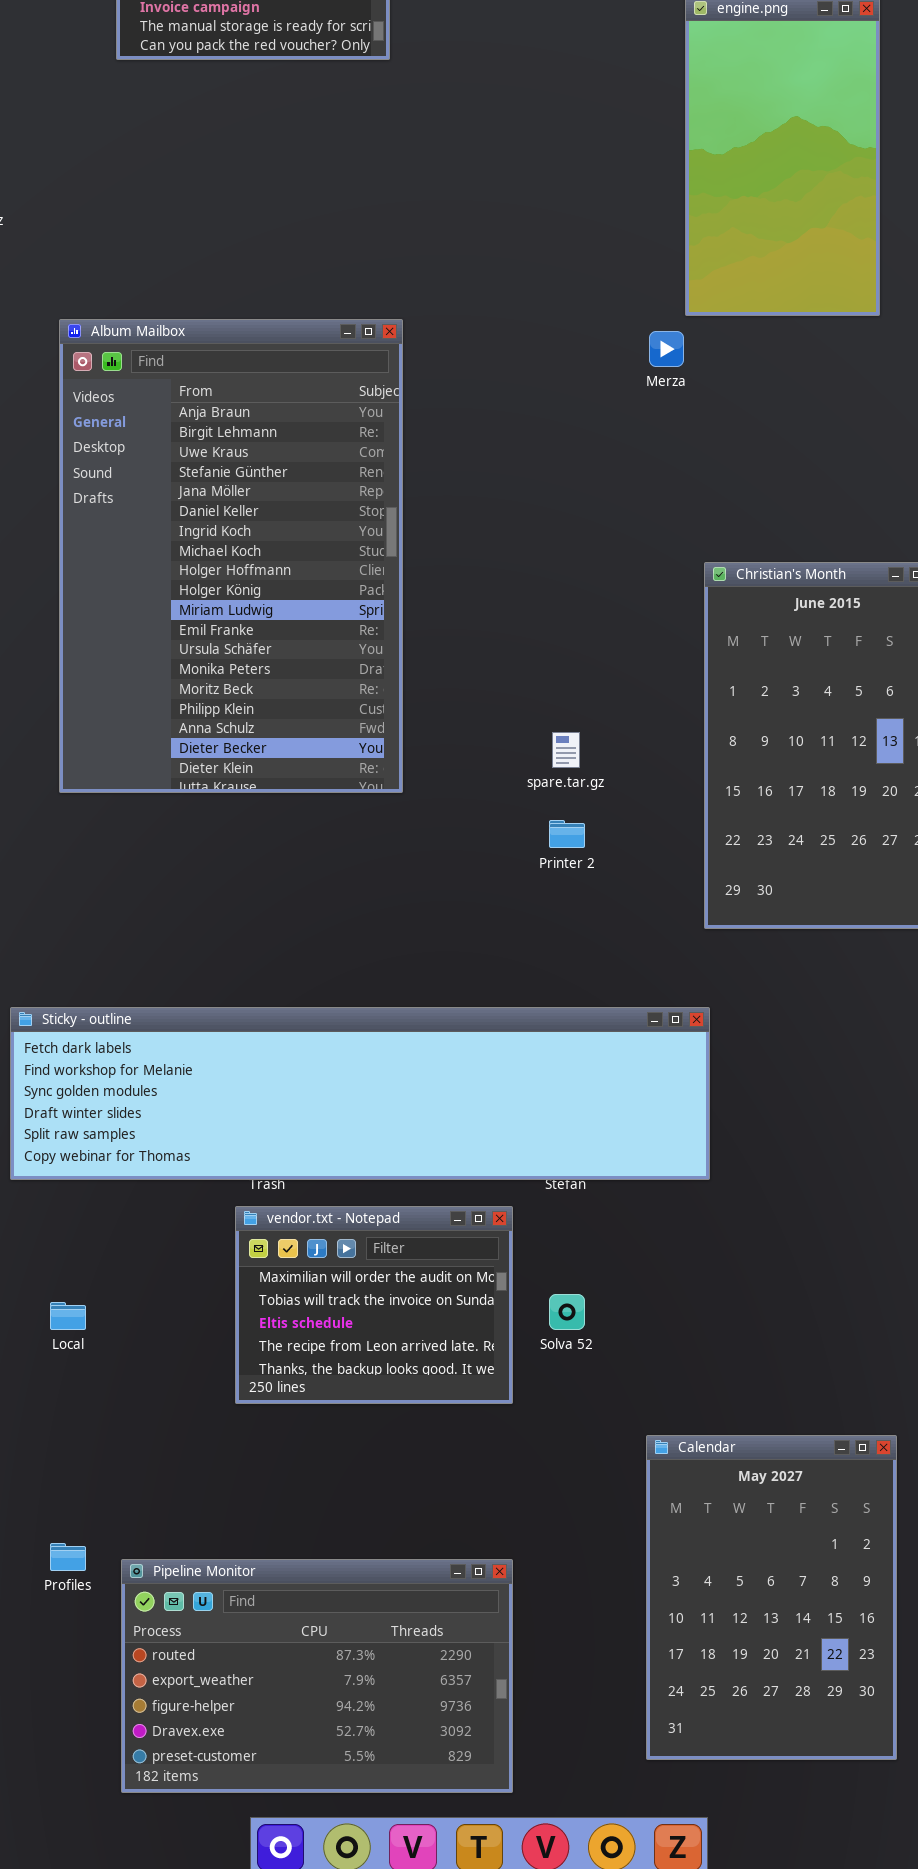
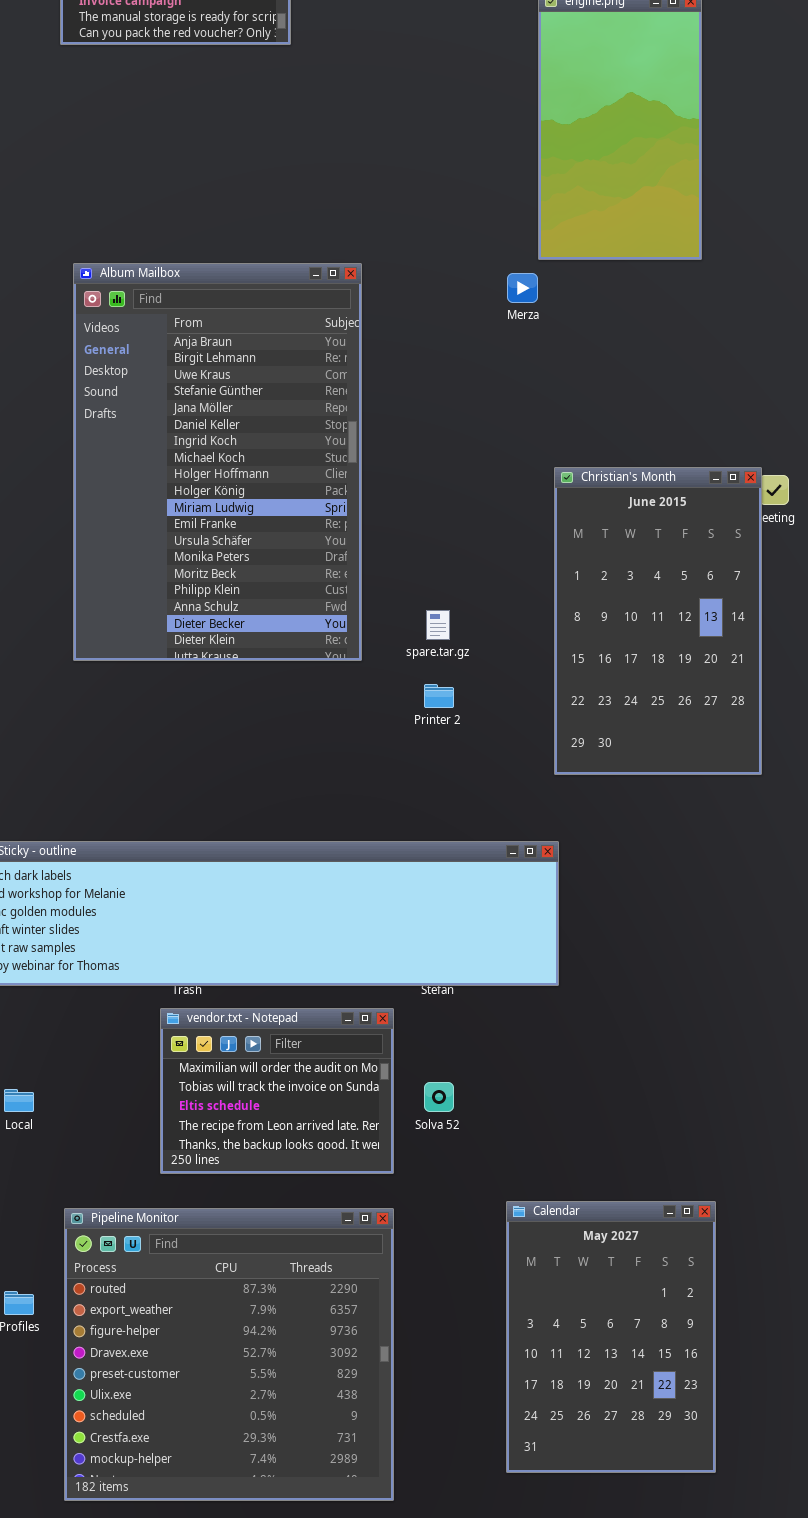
Album Mailbox: [59,319,403,793] -> [73,263,362,661], moved
Pipeline Monitor: [121,1559,513,1793] -> [64,1208,394,1501], resized

